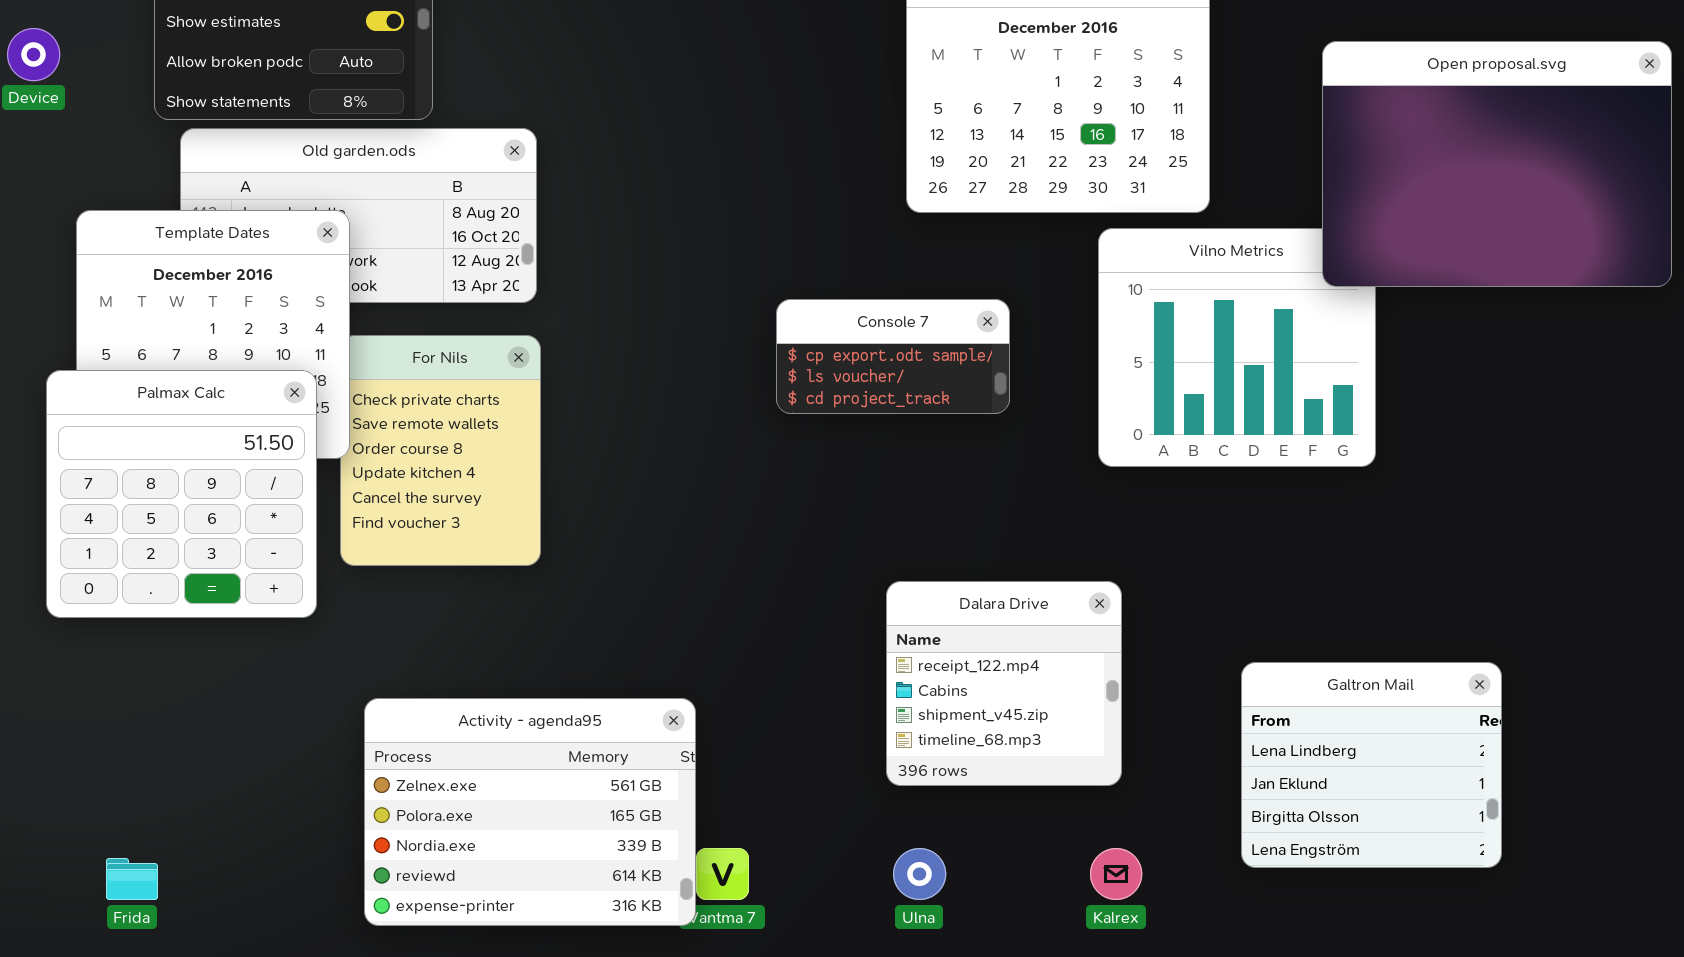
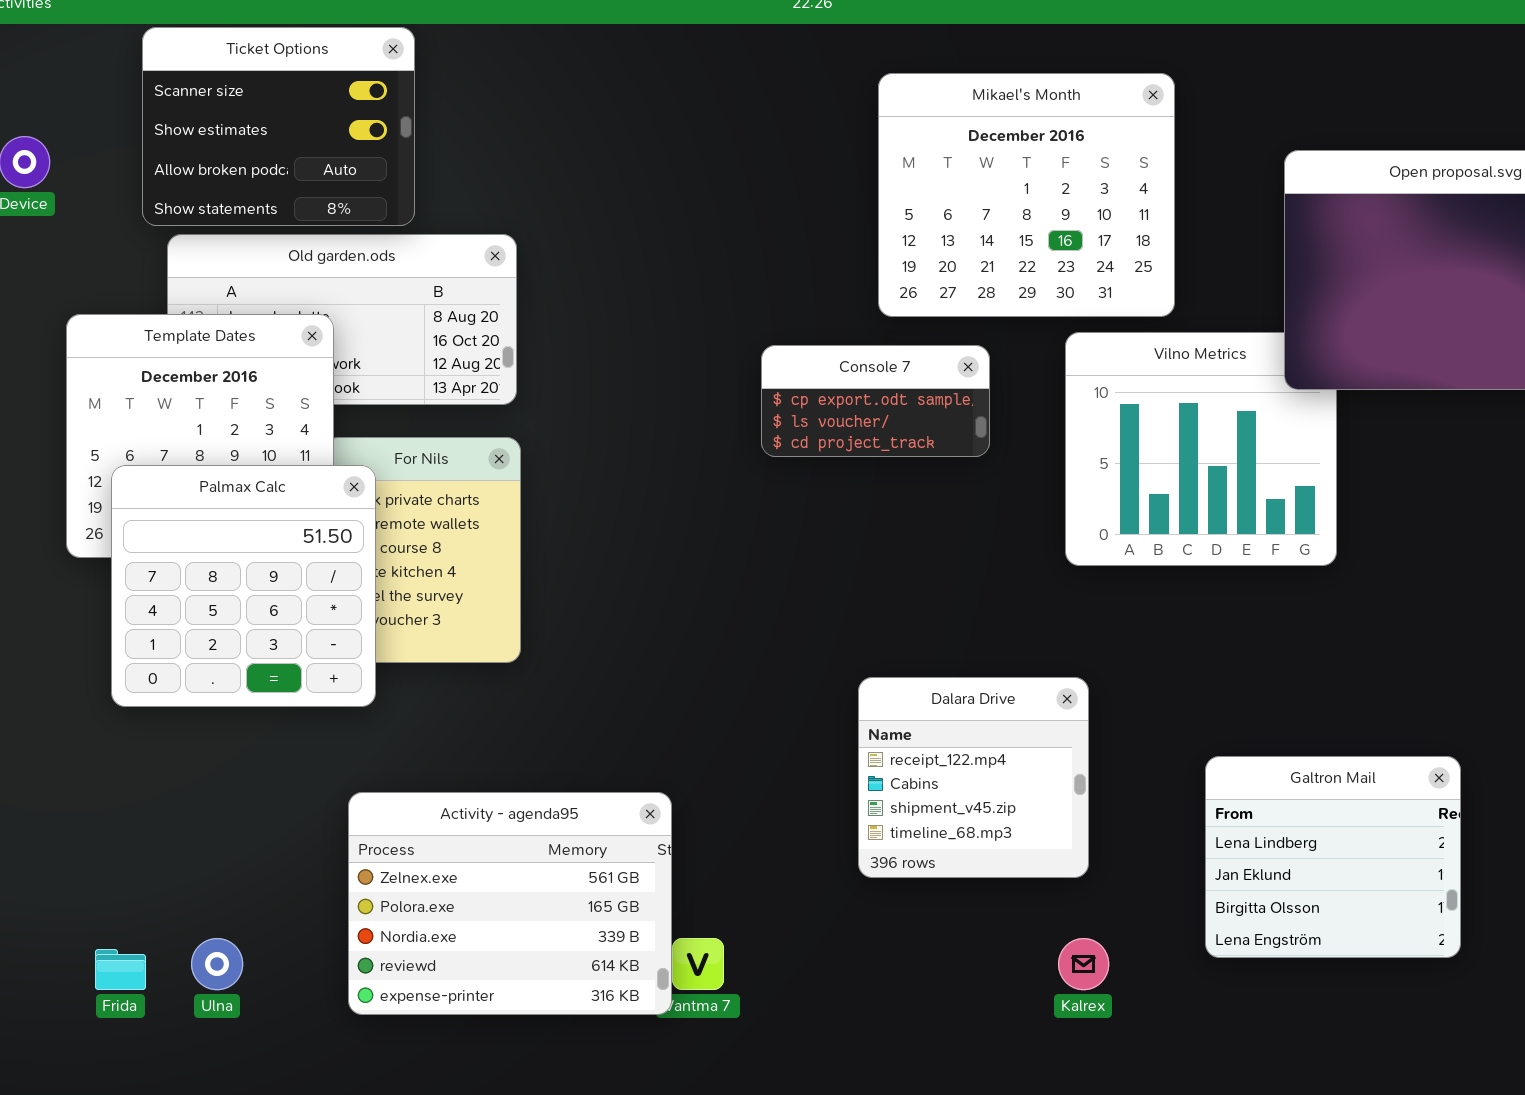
Console 7: [776,299,1010,414] -> [761,345,990,457], moved
Palmax Calc: [46,370,317,618] -> [111,465,376,707], moved
Ulna: [893,848,946,900] -> [191,938,243,990], moved

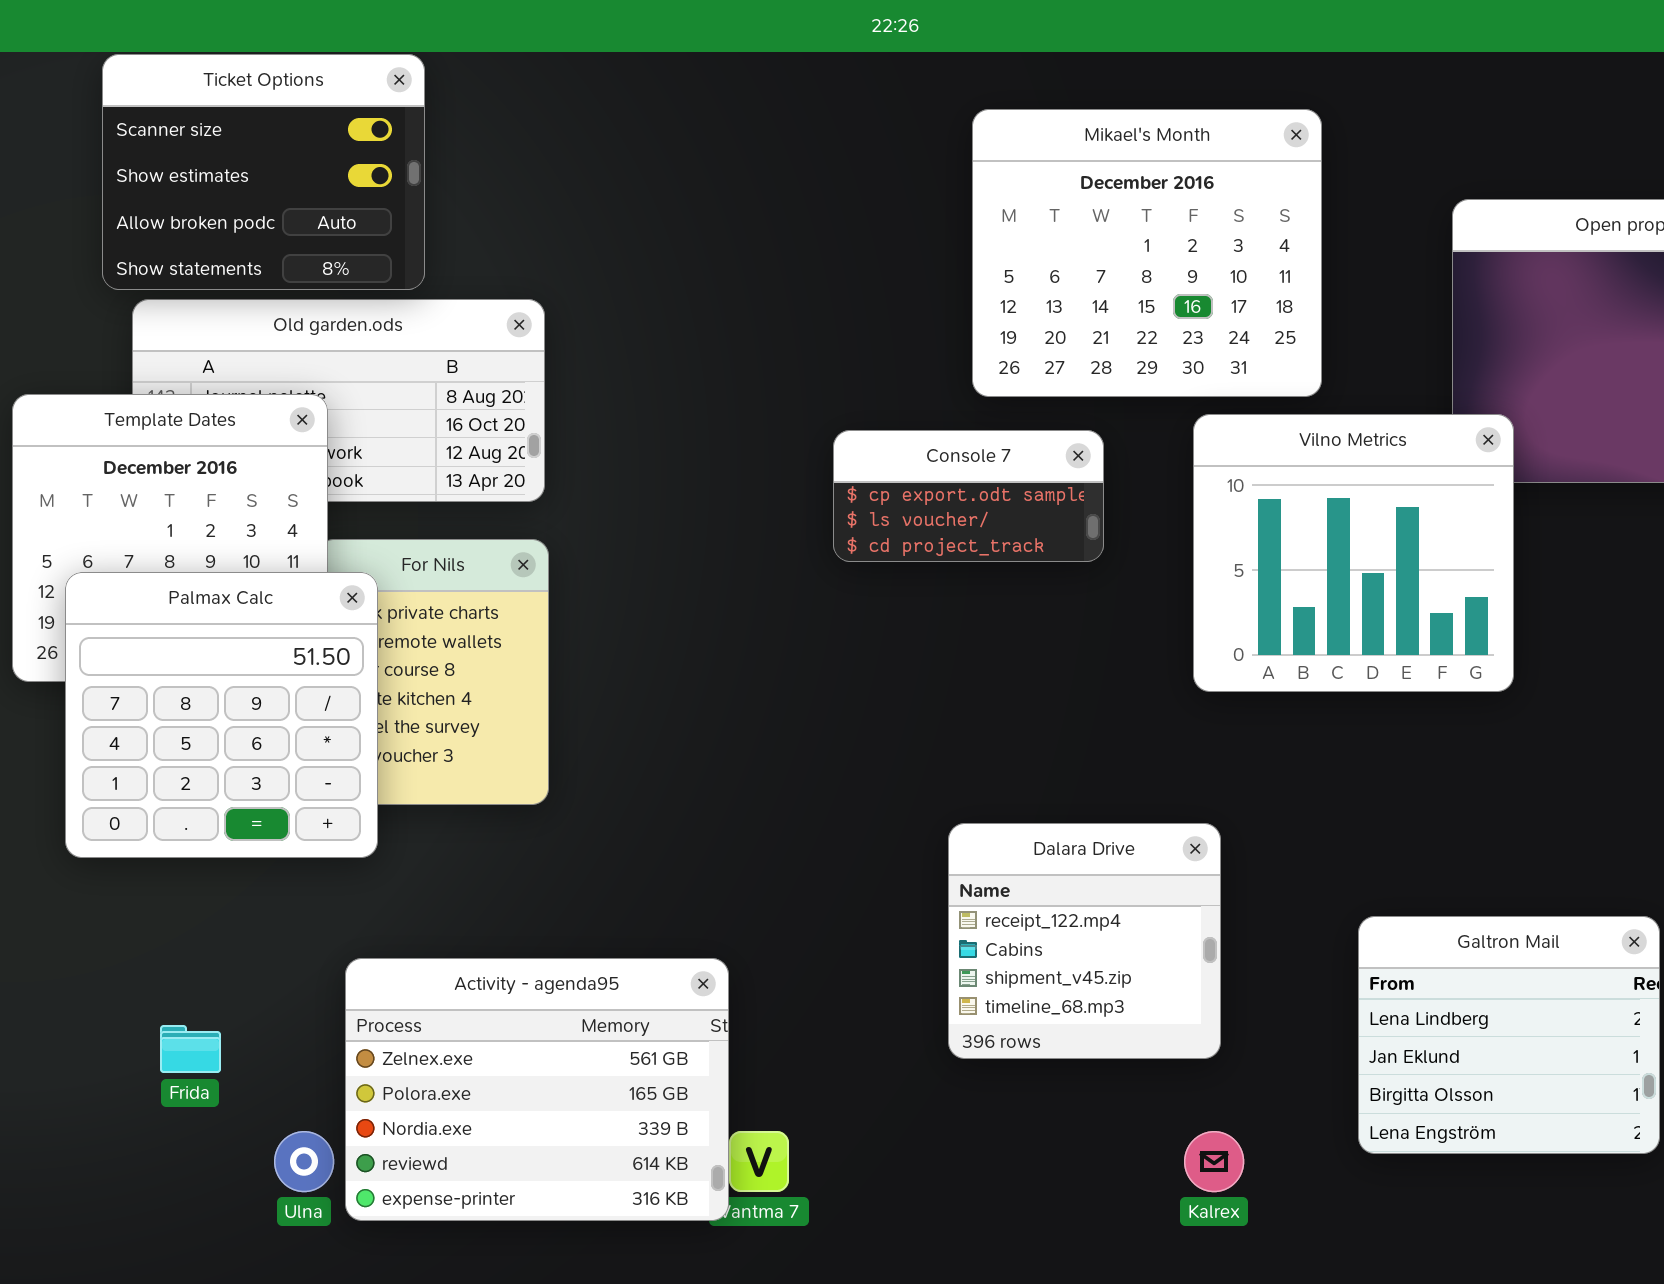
Vilno Metrics: [1065,332,1337,566] -> [1193,414,1514,692], raised
Ulna: [191,938,243,990] -> [274,1131,334,1192], moved
Frida: [95,949,146,990] -> [160,1025,221,1073], moved

